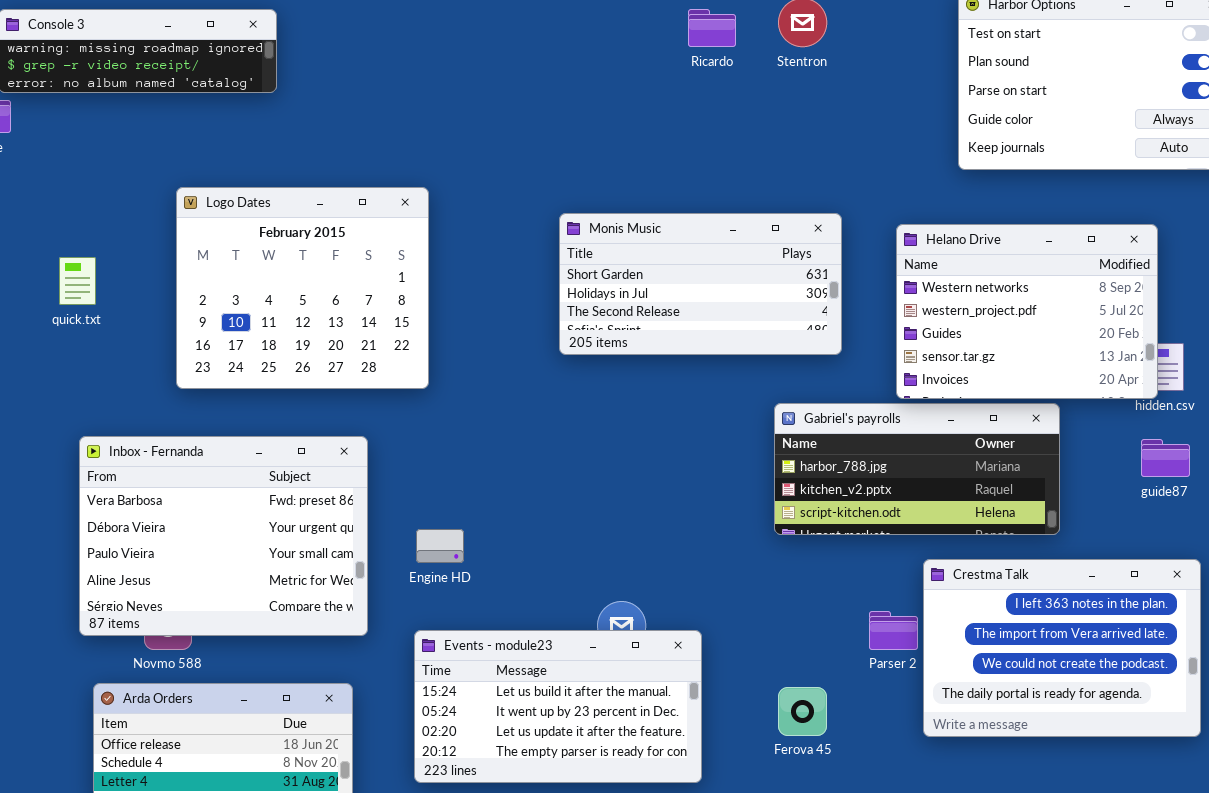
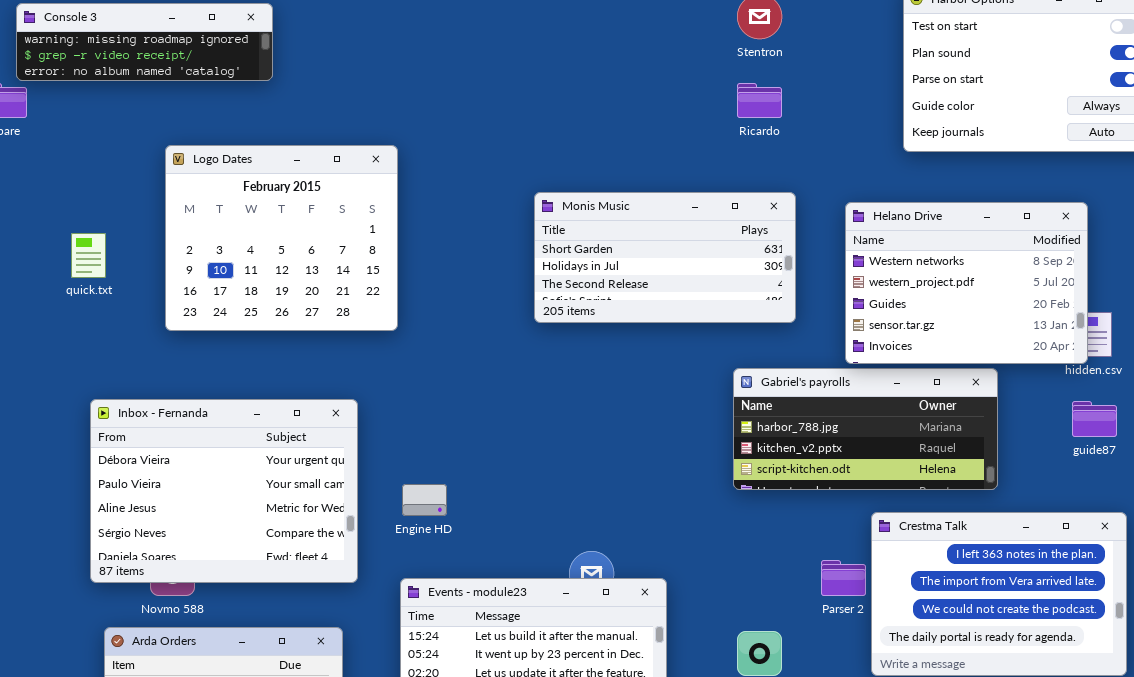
Ricardo: [688,9,736,47] -> [737,83,782,118], moved
Logo Dates: [176,187,429,389] -> [165,145,398,331], moved
Inbox - Fernanda: [79,436,368,636] -> [90,399,358,583], scrolled down 1 row

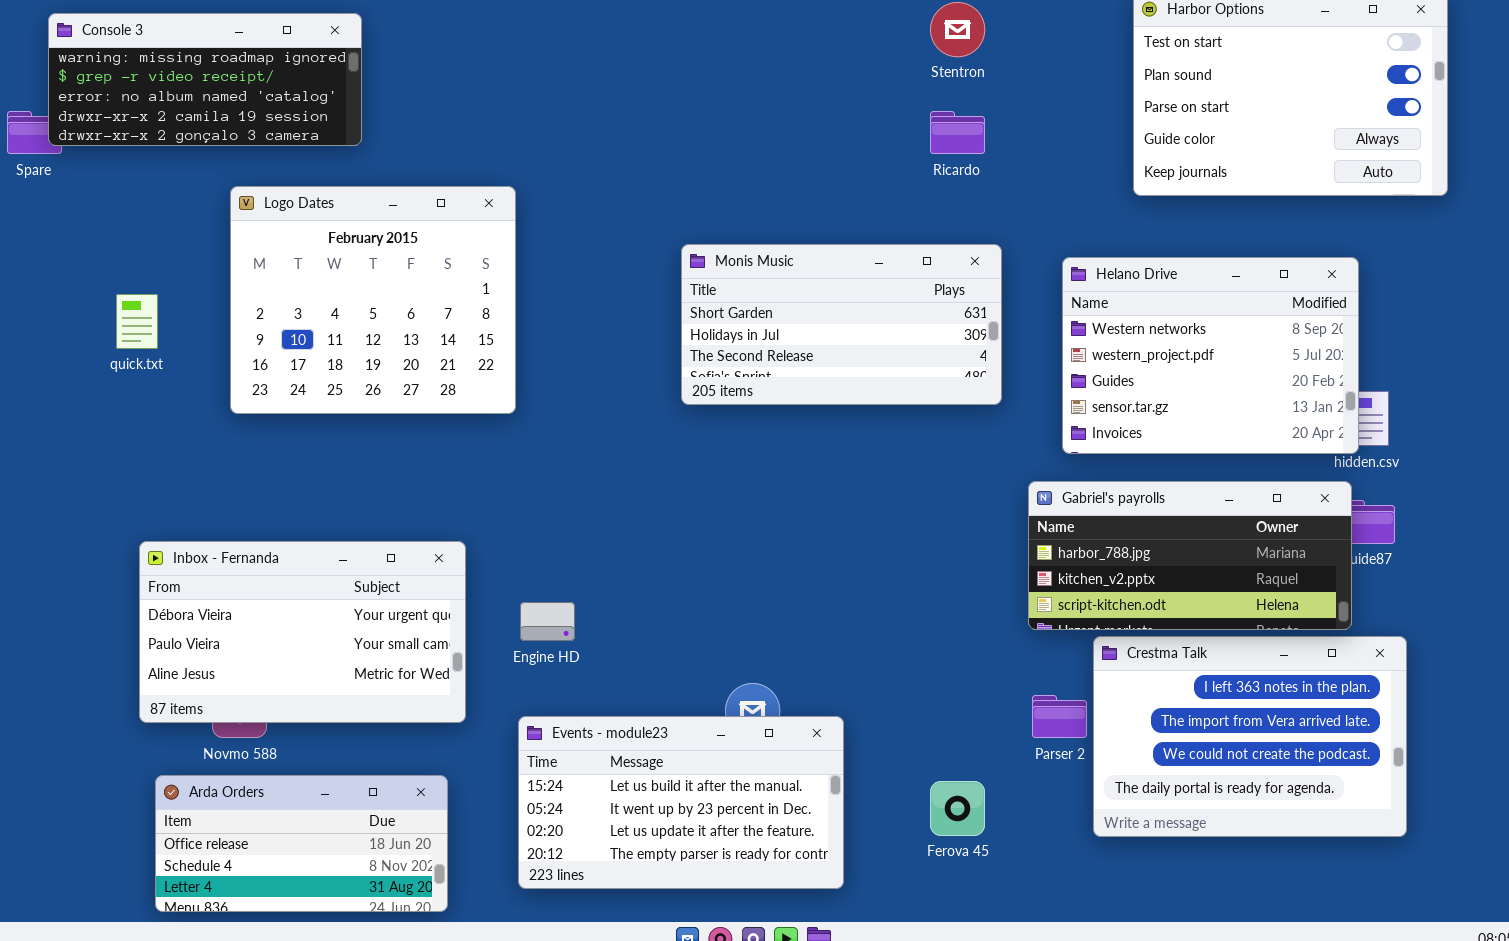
Console 3: [16,3,273,81] -> [48,13,362,146], resized
Gabriel's payrolls: [733,368,998,490] -> [1028,481,1352,630], moved
Inbox - Fernanda: [90,399,358,583] -> [139,541,466,723], resized

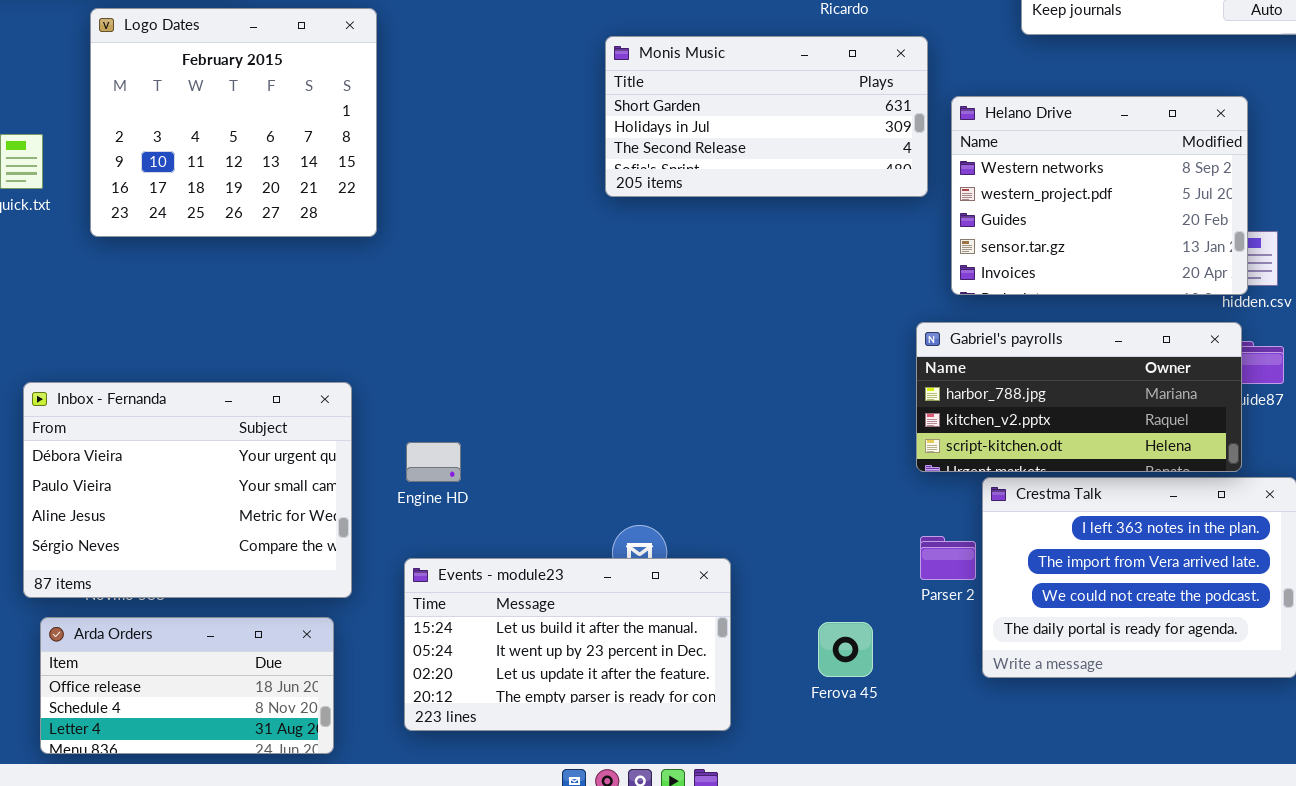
Logo Dates: [230,186,516,414] -> [90,8,377,237], moved
Monis Music: [681,244,1002,405] -> [605,36,928,197], moved
Inbox - Fernanda: [139,541,466,723] -> [23,382,352,598], resized

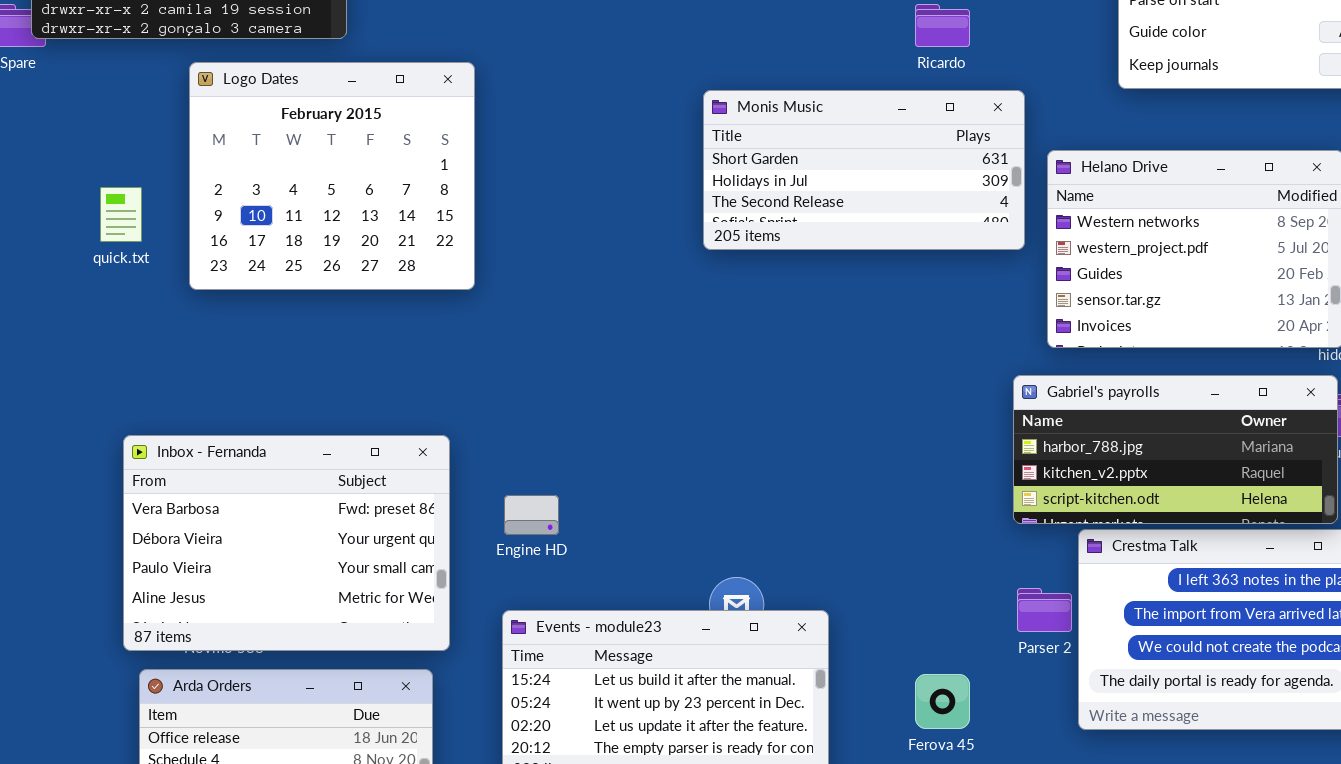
Inbox - Fernanda: [23,382,352,598] -> [123,435,450,651], scrolled up 1 row

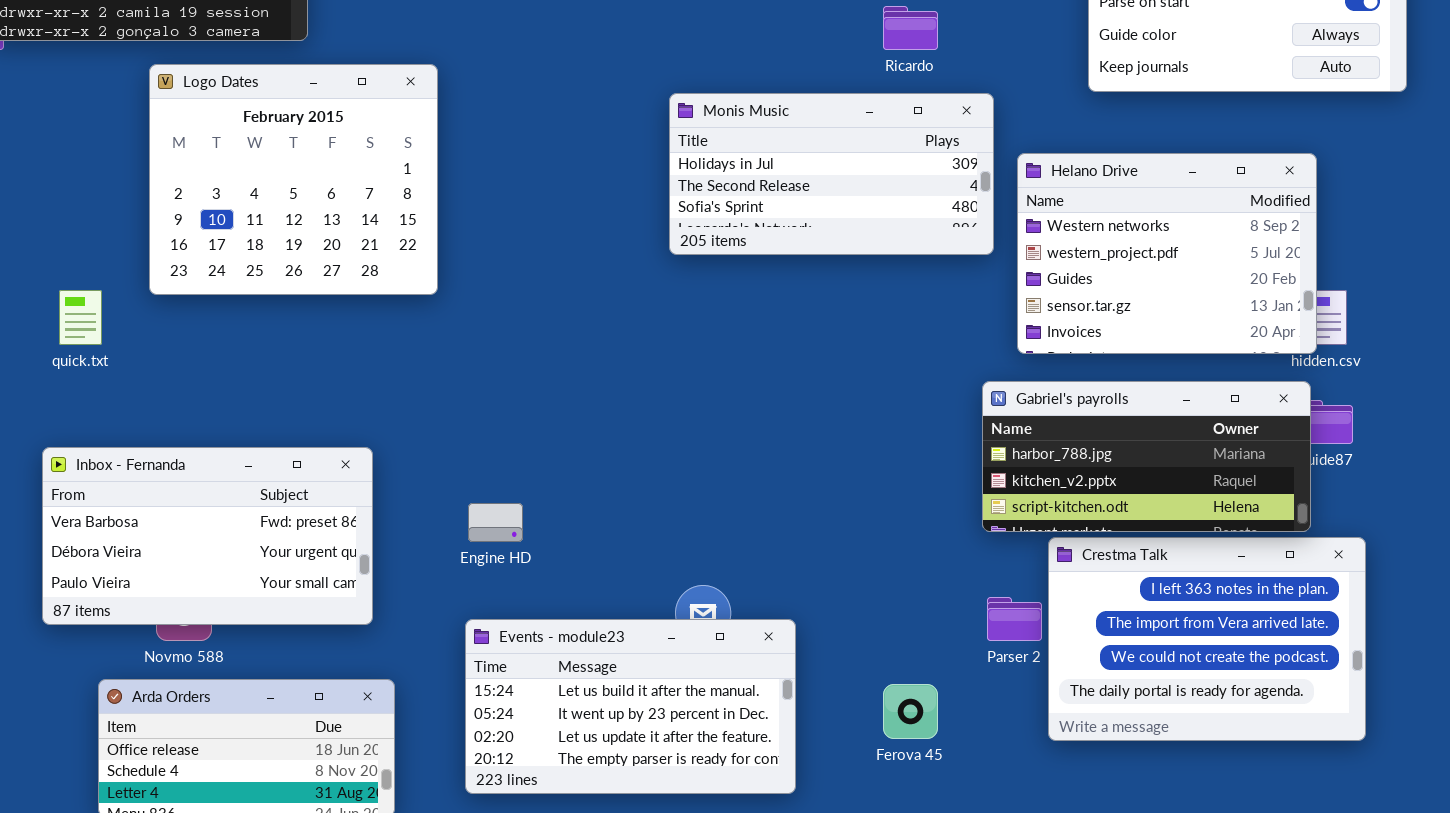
Monis Music: [703,90,1025,250] -> [669,93,994,255], scrolled down 1 row
quick.txt: [100,187,142,242] -> [59,290,102,345], moved
Inbox - Fernanda: [123,435,450,651] -> [42,447,373,625], moved, resized

